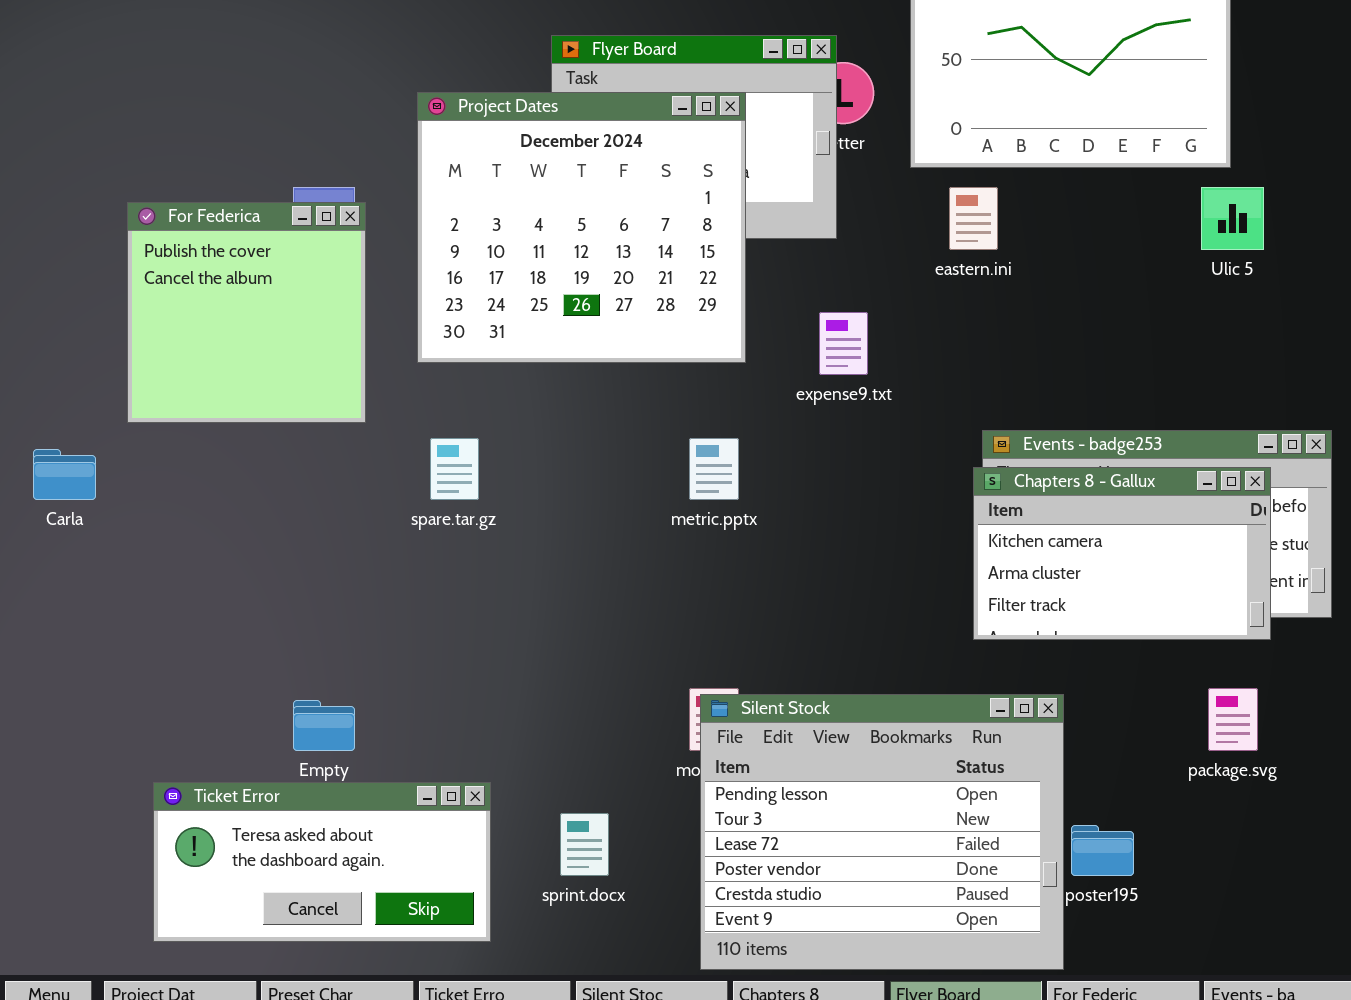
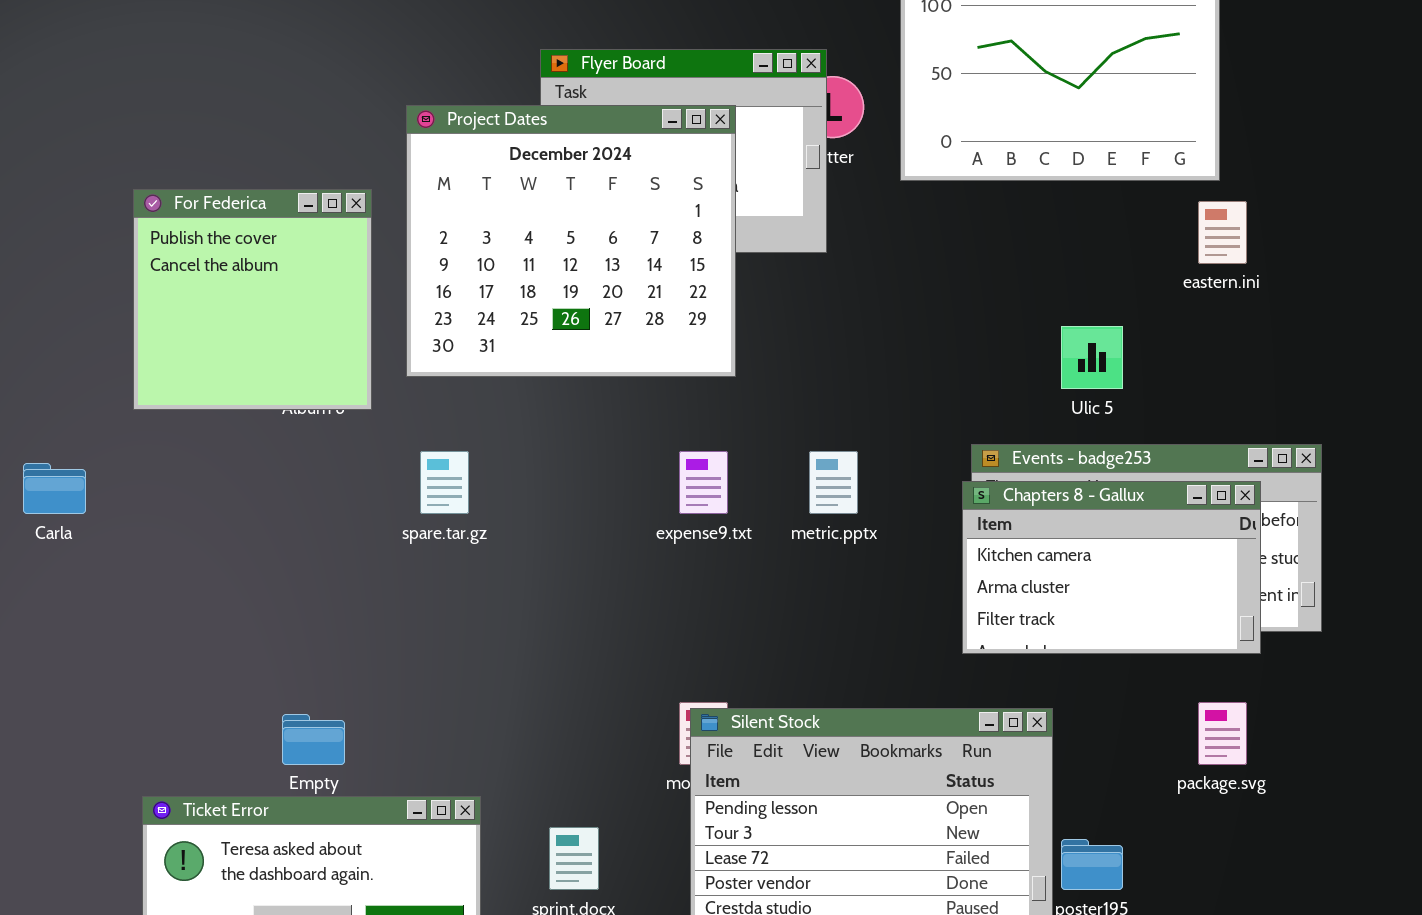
eastern.ini: [949,187,998,250] -> [1198,201,1247,264], moved
Ulic 5: [1201,187,1264,250] -> [1061,326,1123,389], moved
For Federica: [127,202,366,423] -> [133,189,372,410], moved
expense9.txt: [819,312,868,375] -> [679,451,728,514], moved
metric.pptx: [689,438,739,500] -> [809,451,858,514], moved

